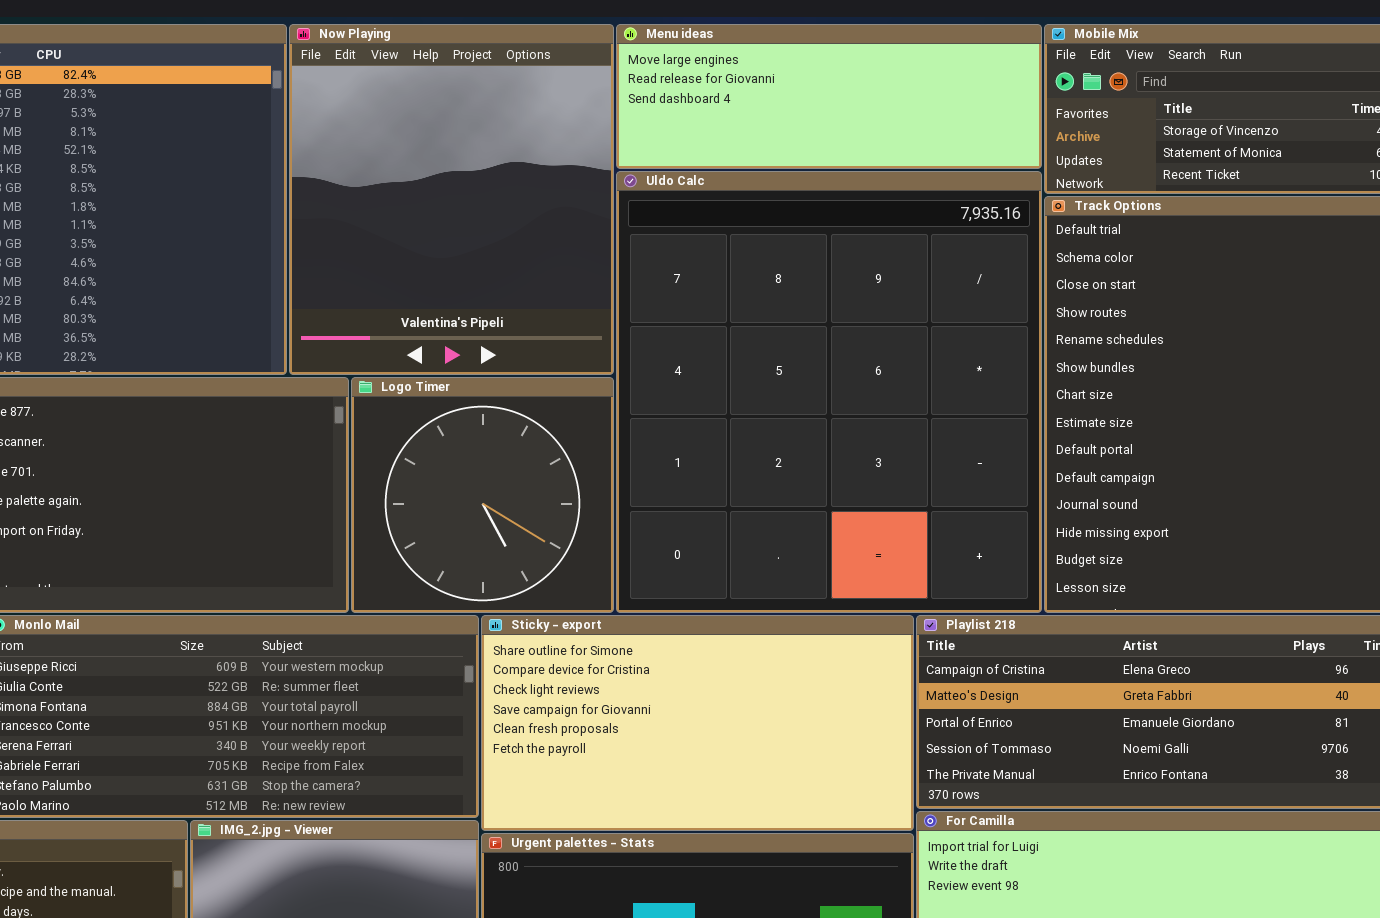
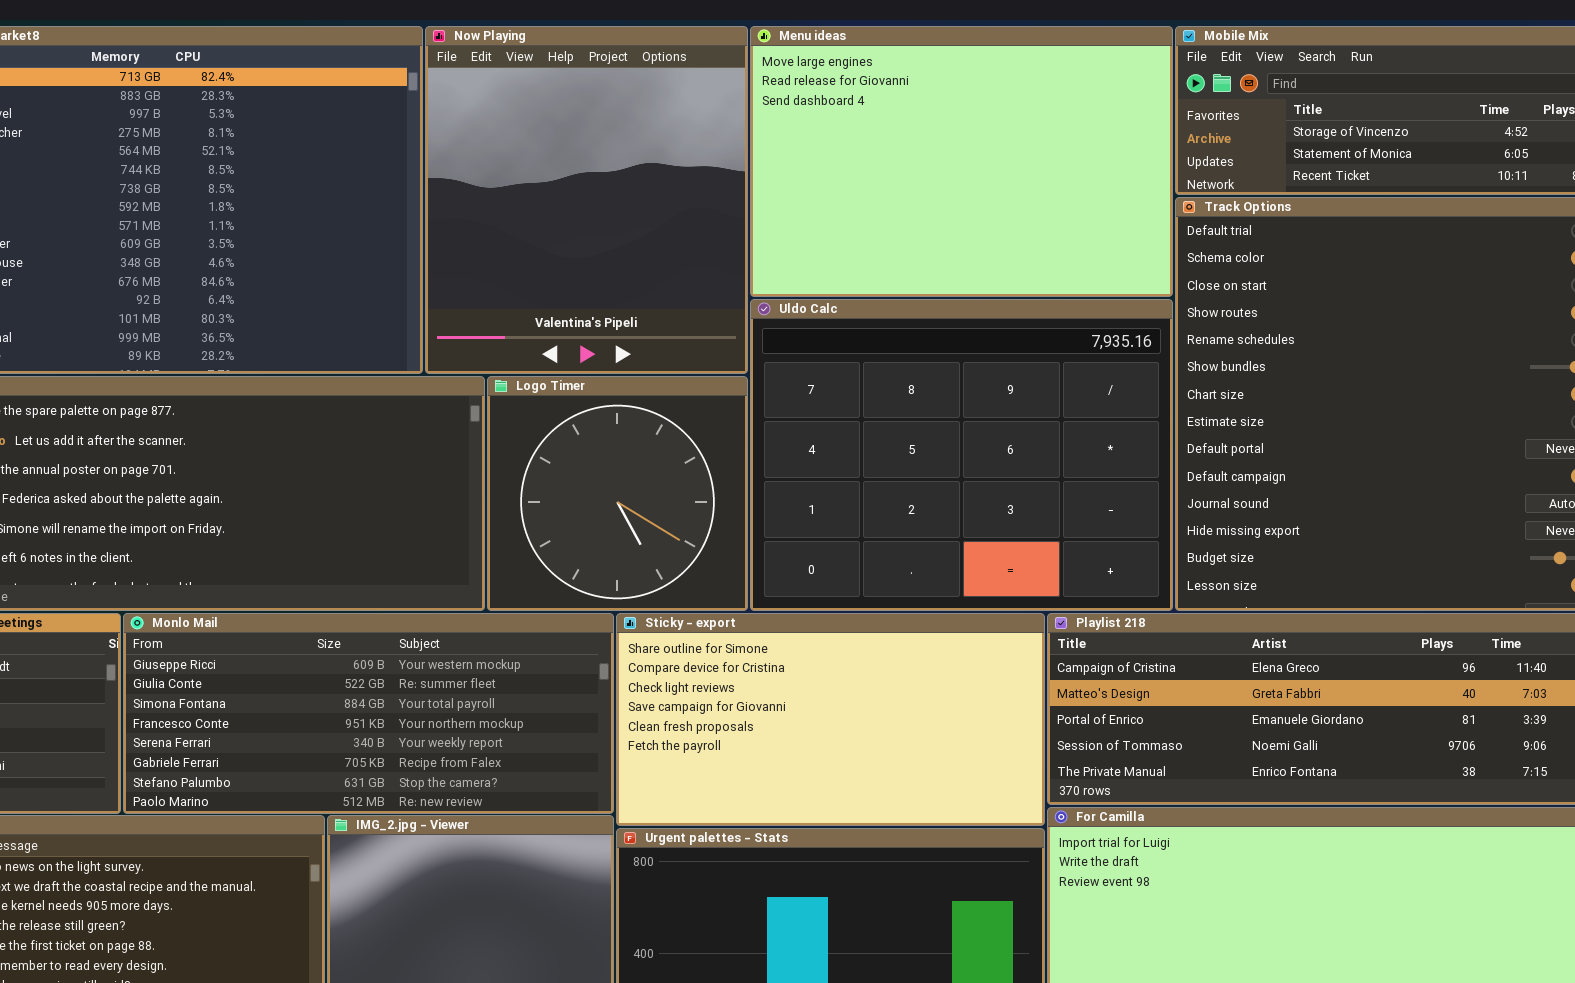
Menu ideas: [616,24,1042,169] -> [750,26,1173,297], resized
Uldo Calc: [616,171,1042,613] -> [750,299,1173,611], resized

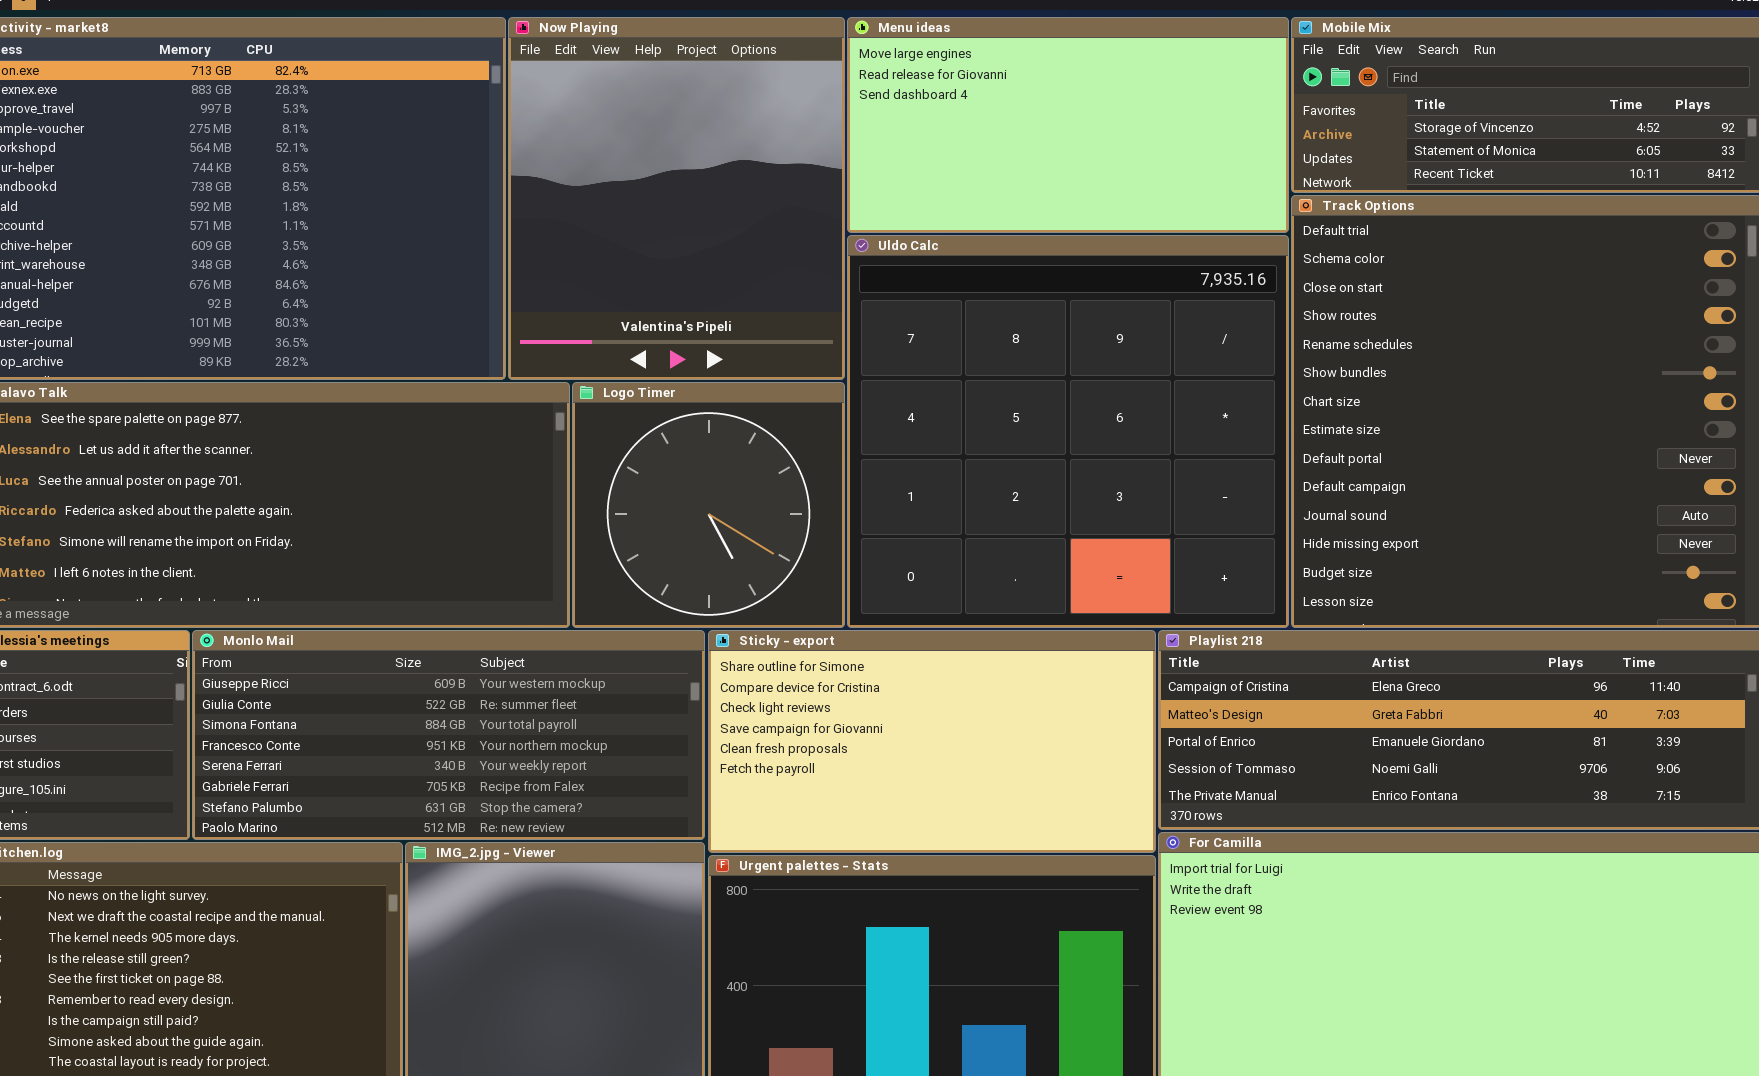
Menu ideas: [750,26,1173,297] -> [847,17,1289,233], resized
Uldo Calc: [750,299,1173,611] -> [847,235,1289,628], resized

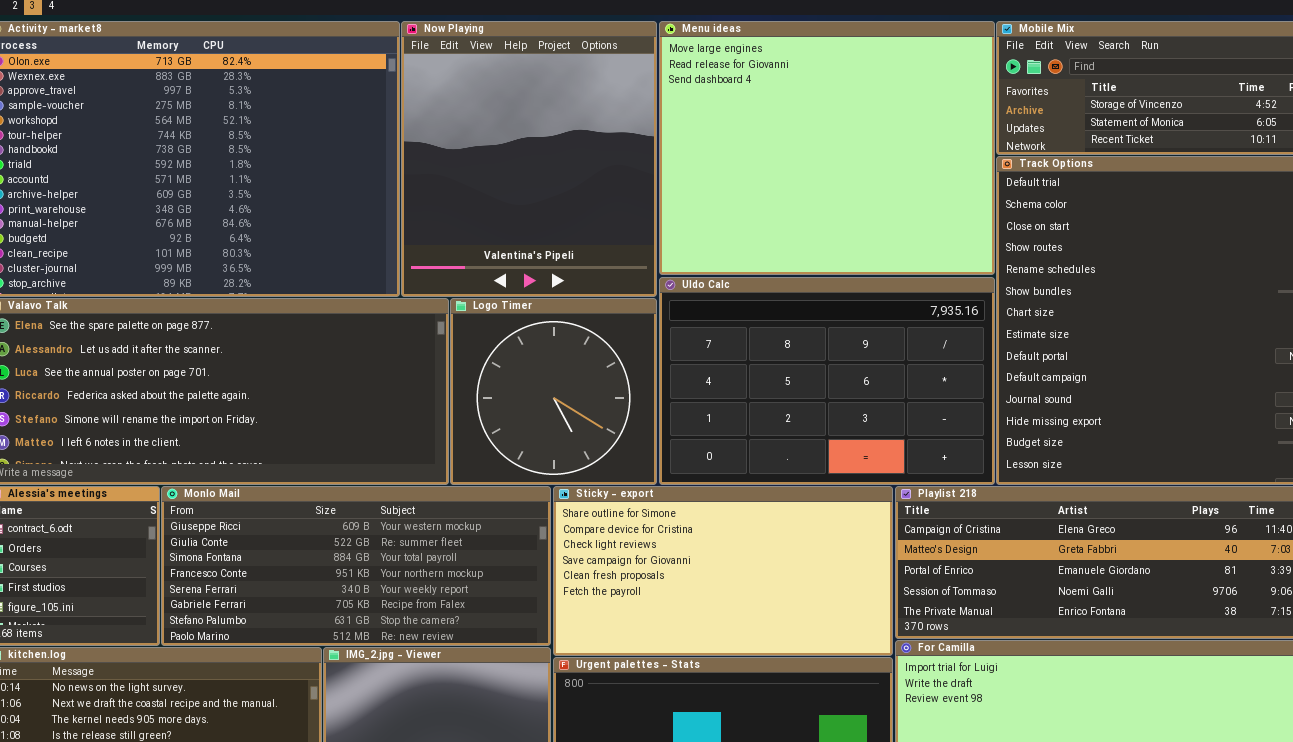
Menu ideas: [847,17,1289,233] -> [659,21,995,275], resized
Uldo Calc: [847,235,1289,628] -> [659,277,995,485], resized

